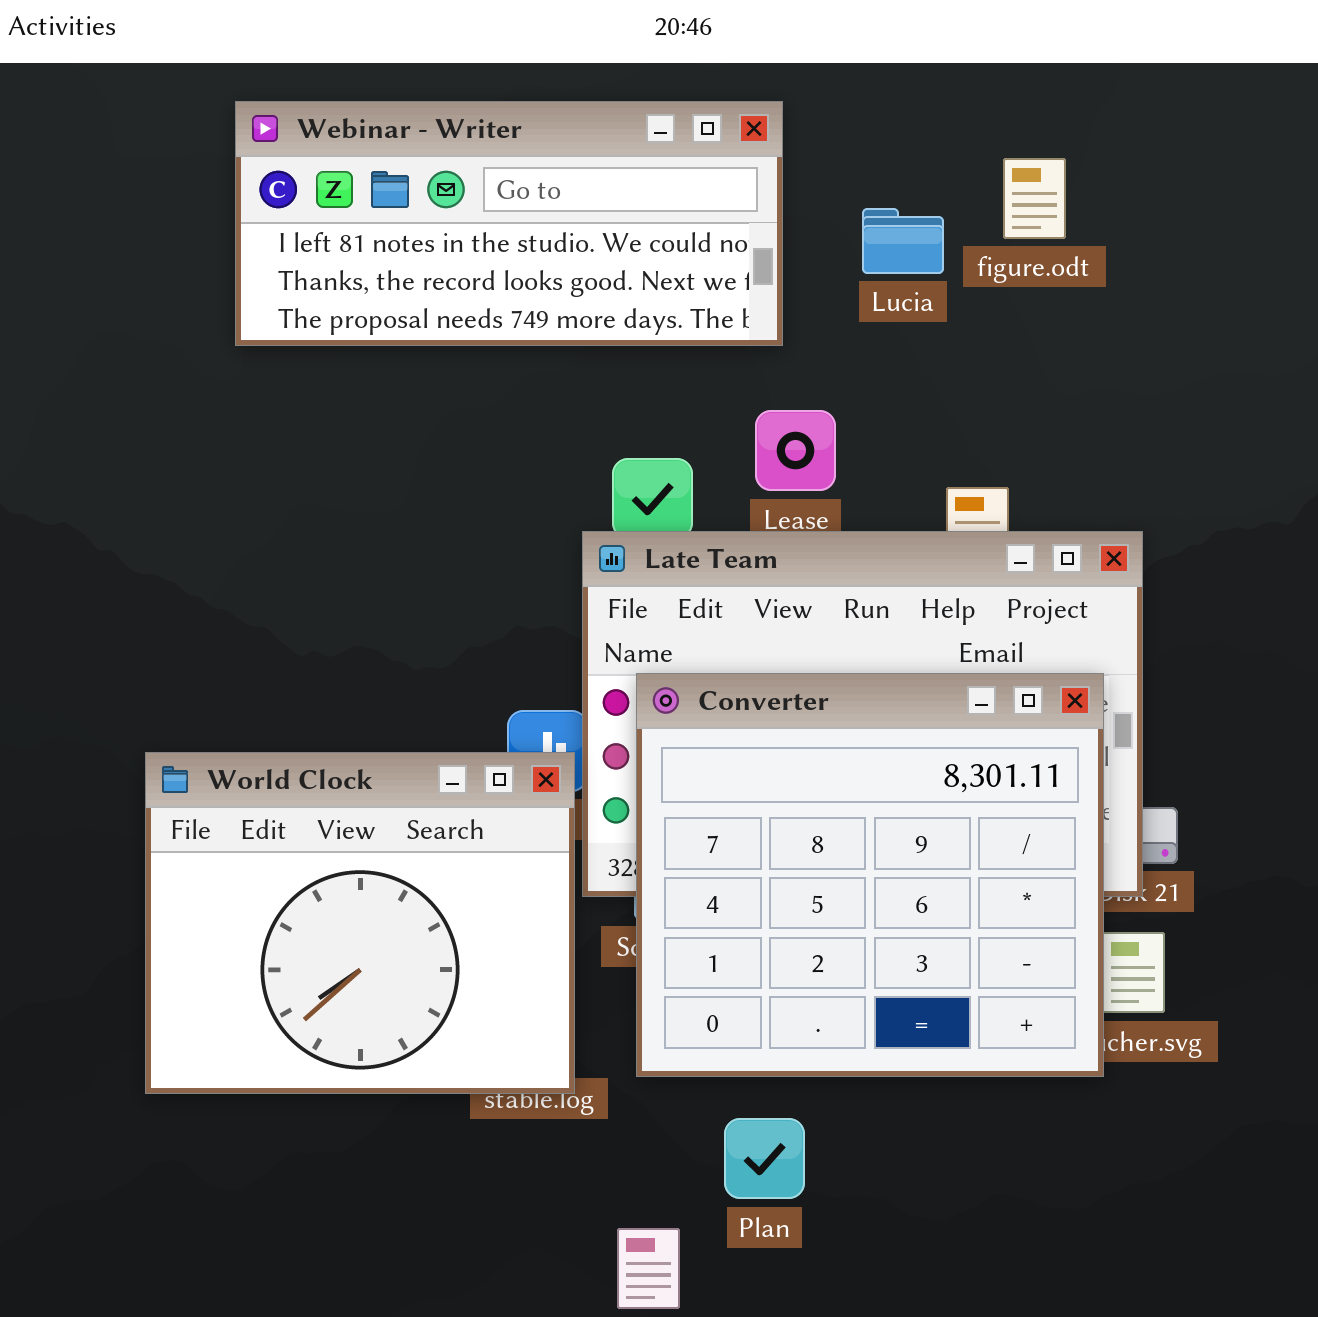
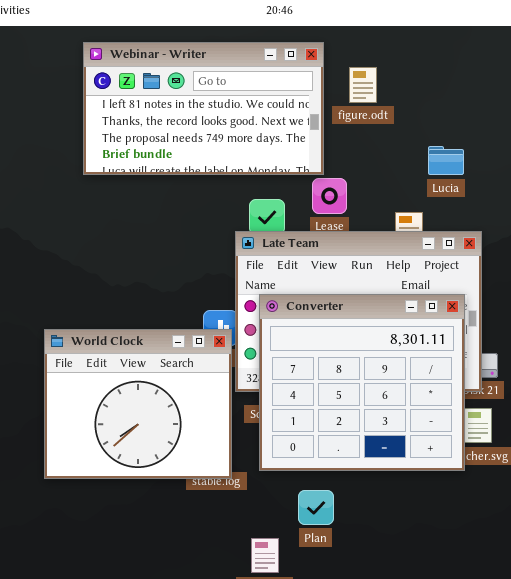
Webinar - Writer: [235,101,783,346] -> [83,42,324,175], resized
figure.odt: [1003,158,1066,239] -> [349,67,377,103], moved
Lucia: [862,208,944,274] -> [428,146,464,175], moved

